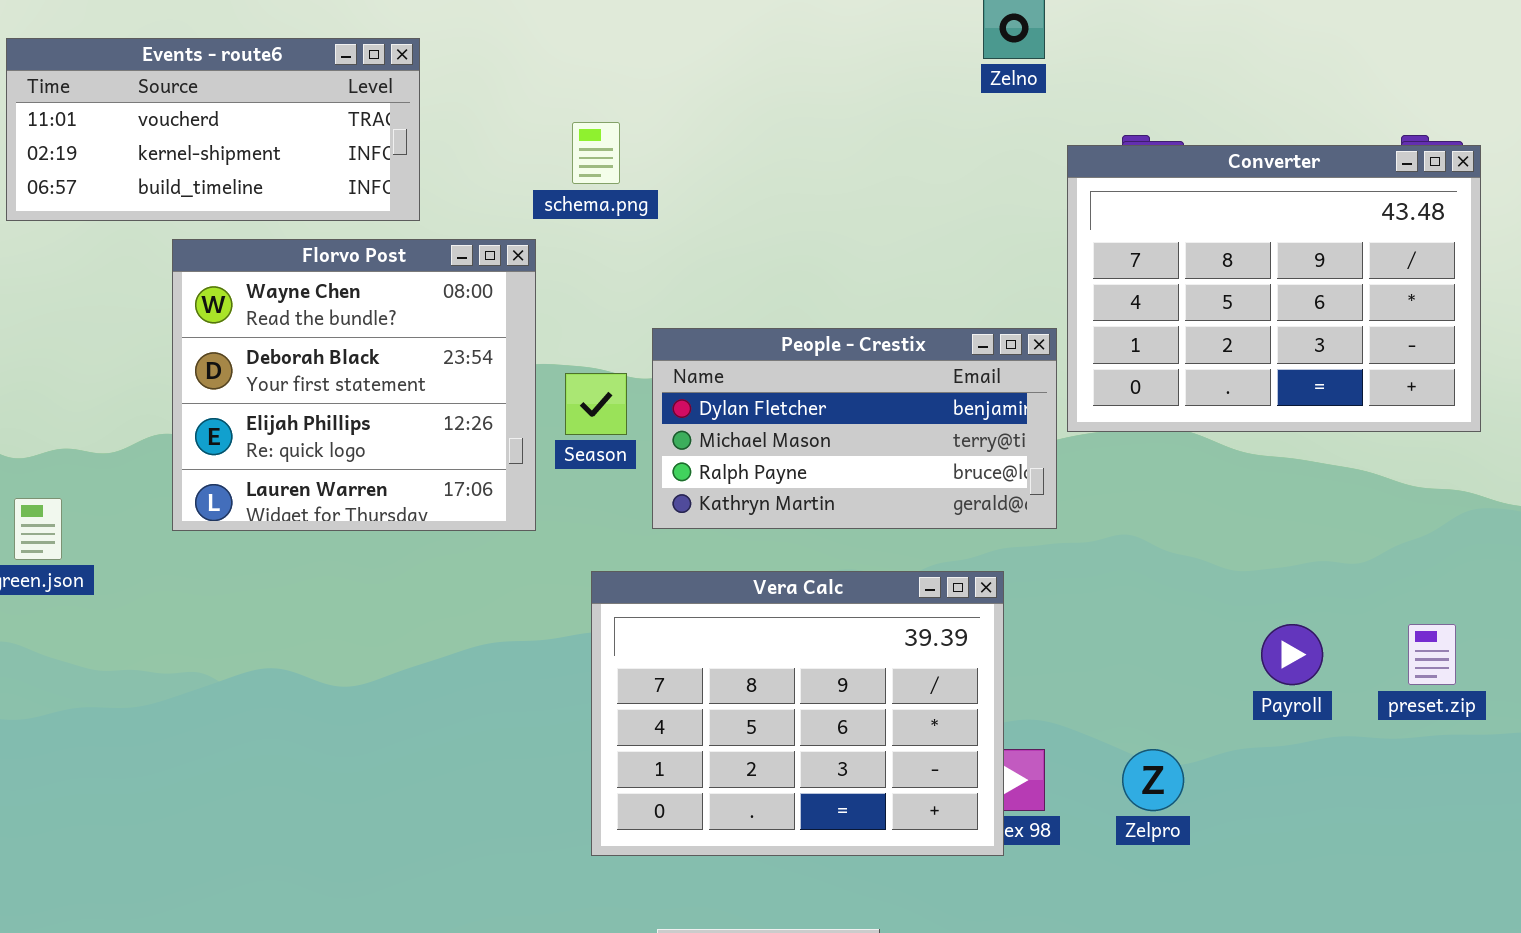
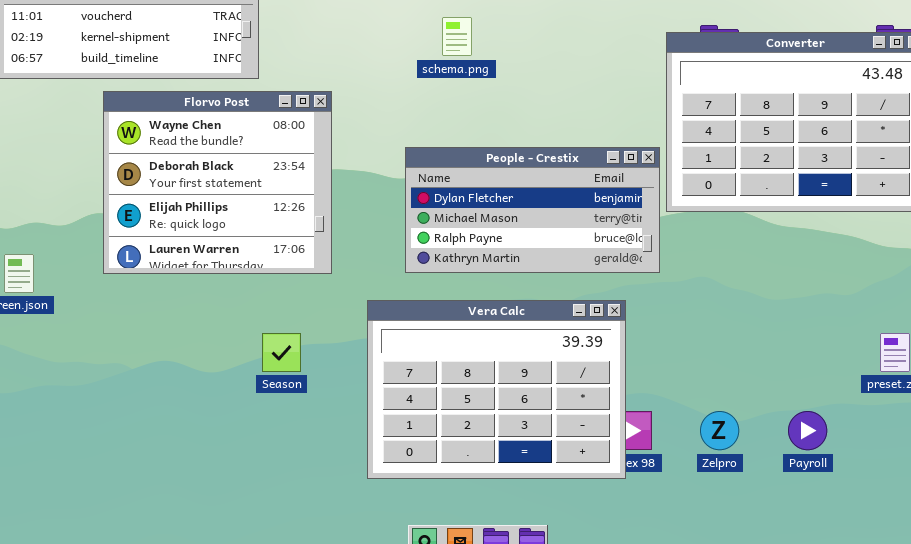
schema.png: [572,122,620,184] -> [442,17,472,56], moved
Season: [565,373,627,435] -> [262,333,301,372], moved
Payroll: [1261,624,1323,685] -> [788,411,827,450], moved

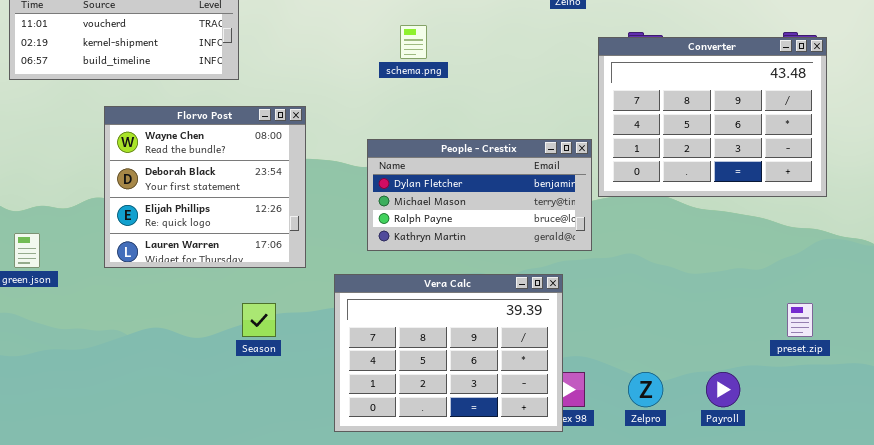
Florvo Post: [103,91,332,274] -> [104,106,306,268], moved

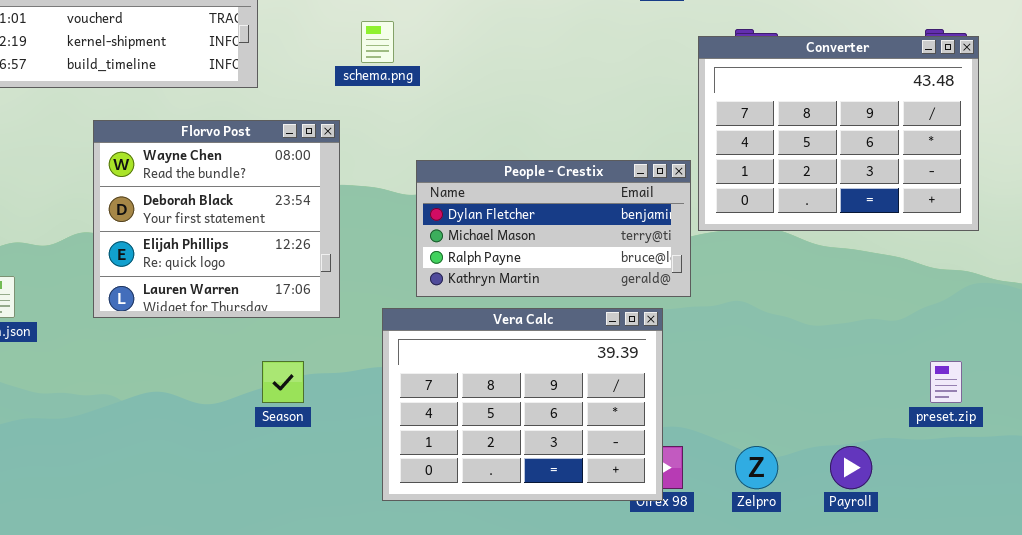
schema.png: [400,25,427,59] -> [361,21,394,63], moved
Vera Calc: [334,274,563,432] -> [382,308,663,501], moved

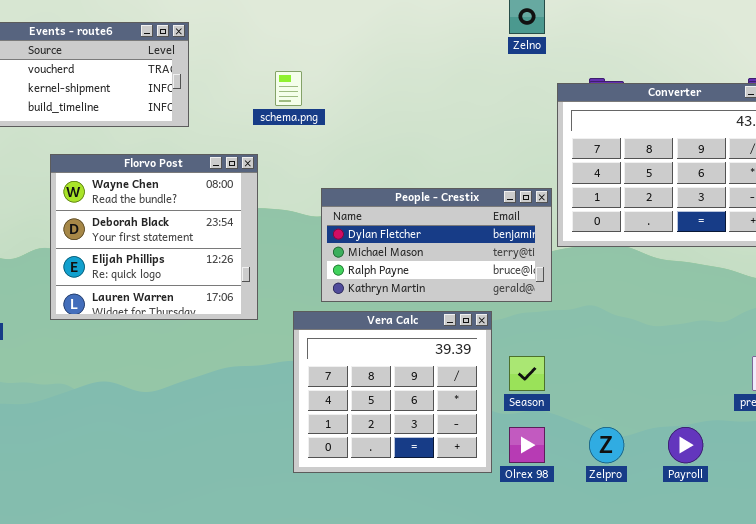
Vera Calc: [382,308,663,501] -> [293,311,492,473], resized
Season: [262,361,304,403] -> [509,356,545,391], moved

